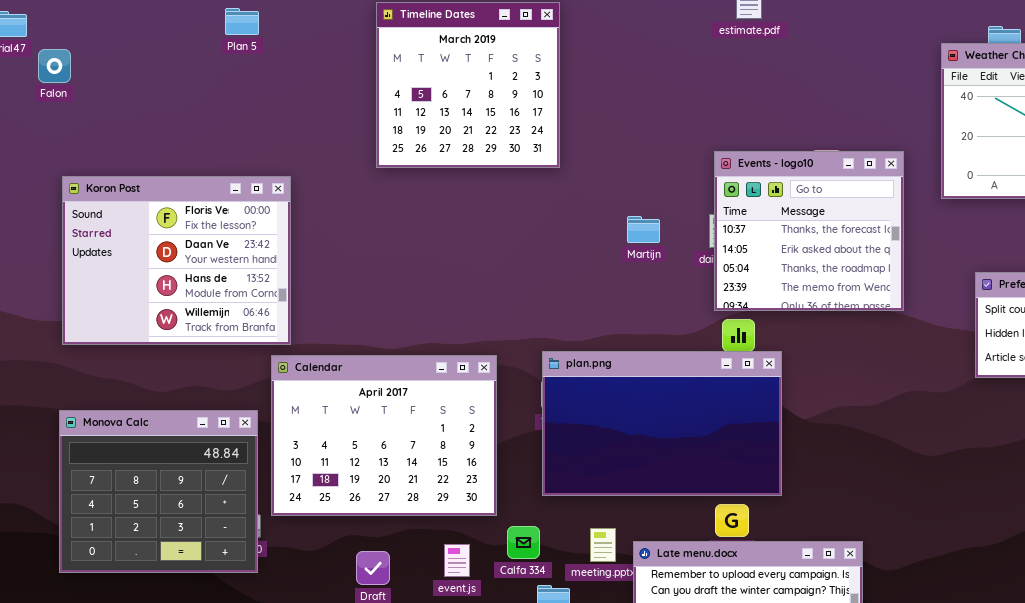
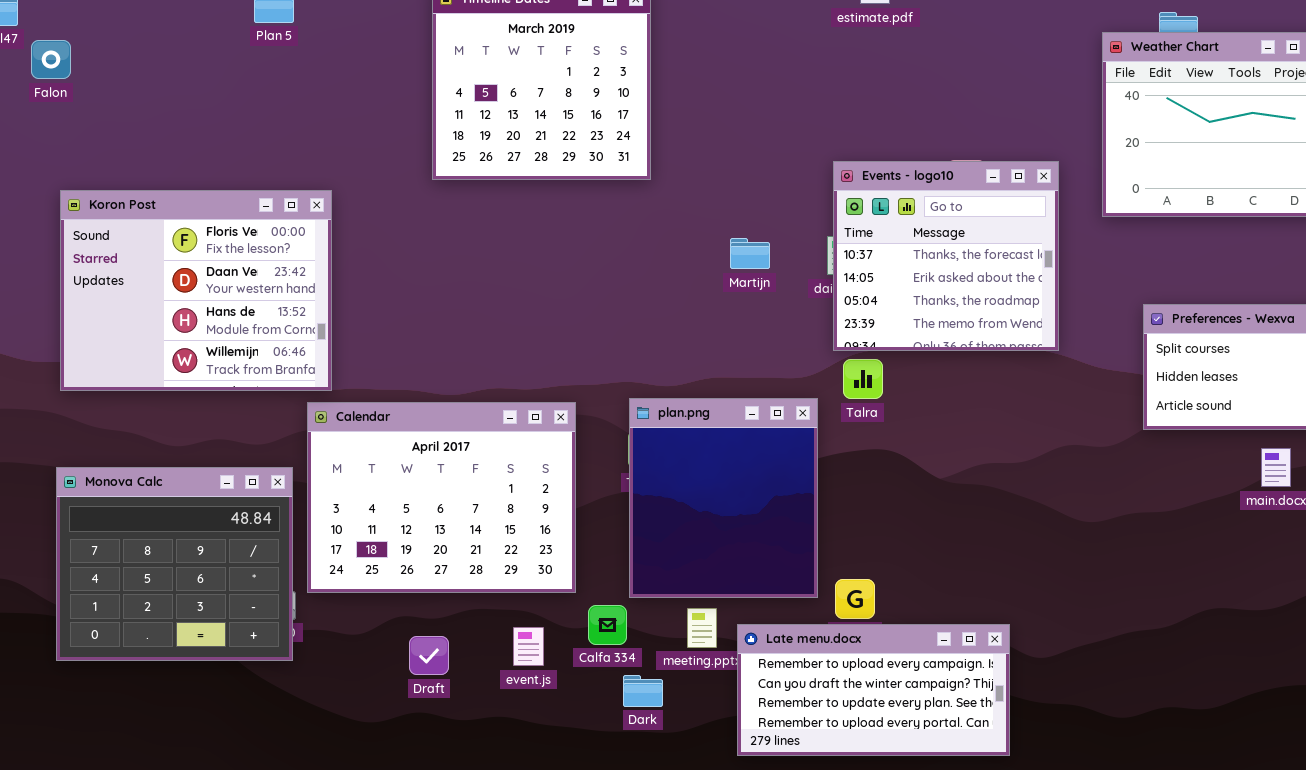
plan.png: [542,351,782,496] -> [629,398,818,598], resized

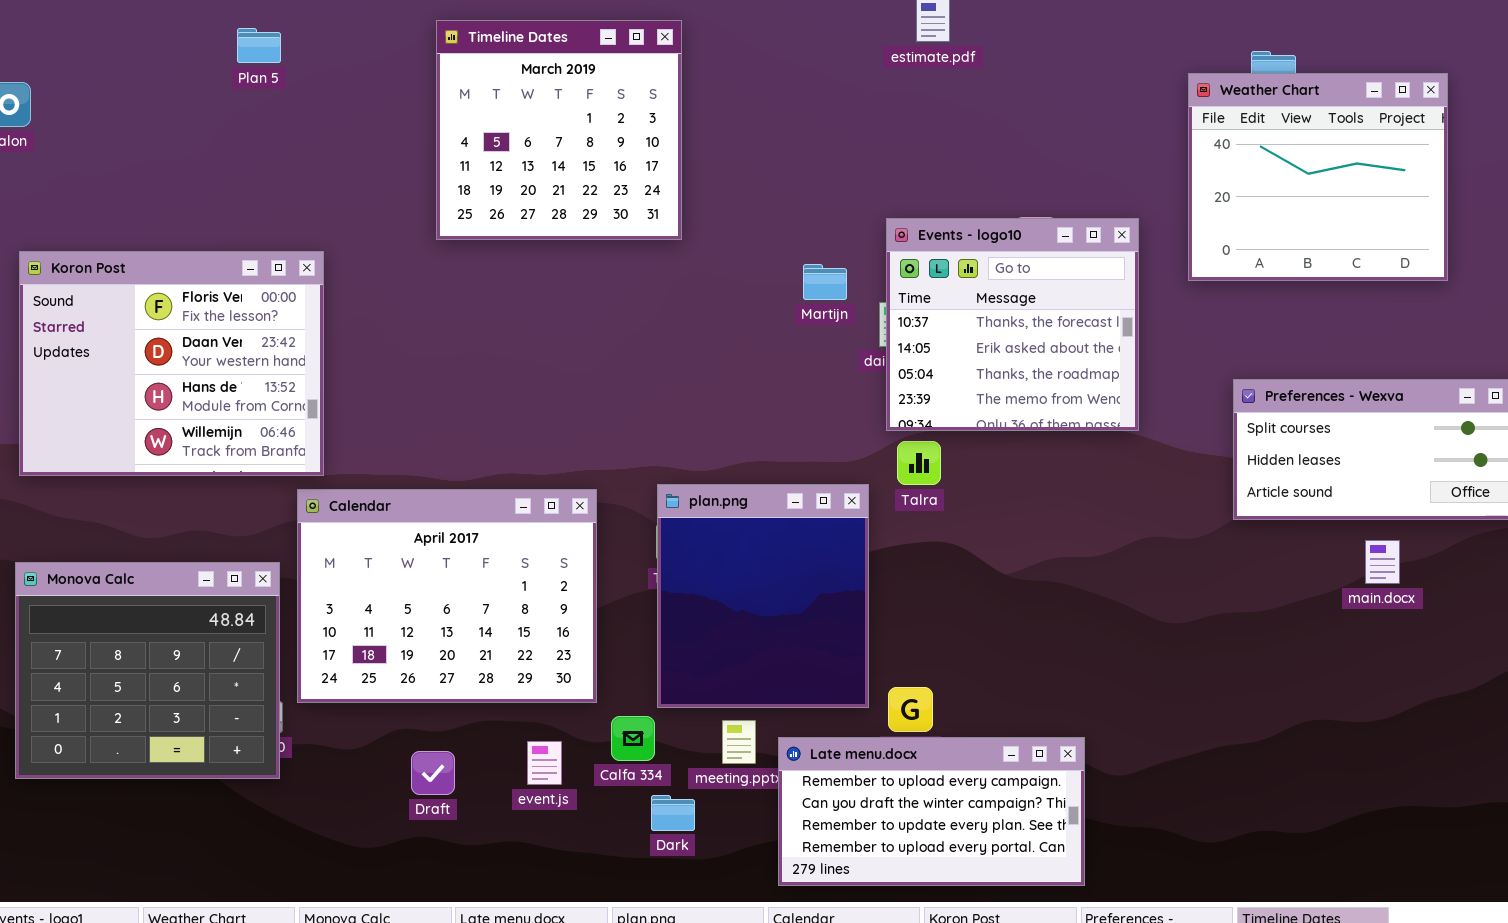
Martijn: [730,238,770,269] -> [803,264,847,300], moved

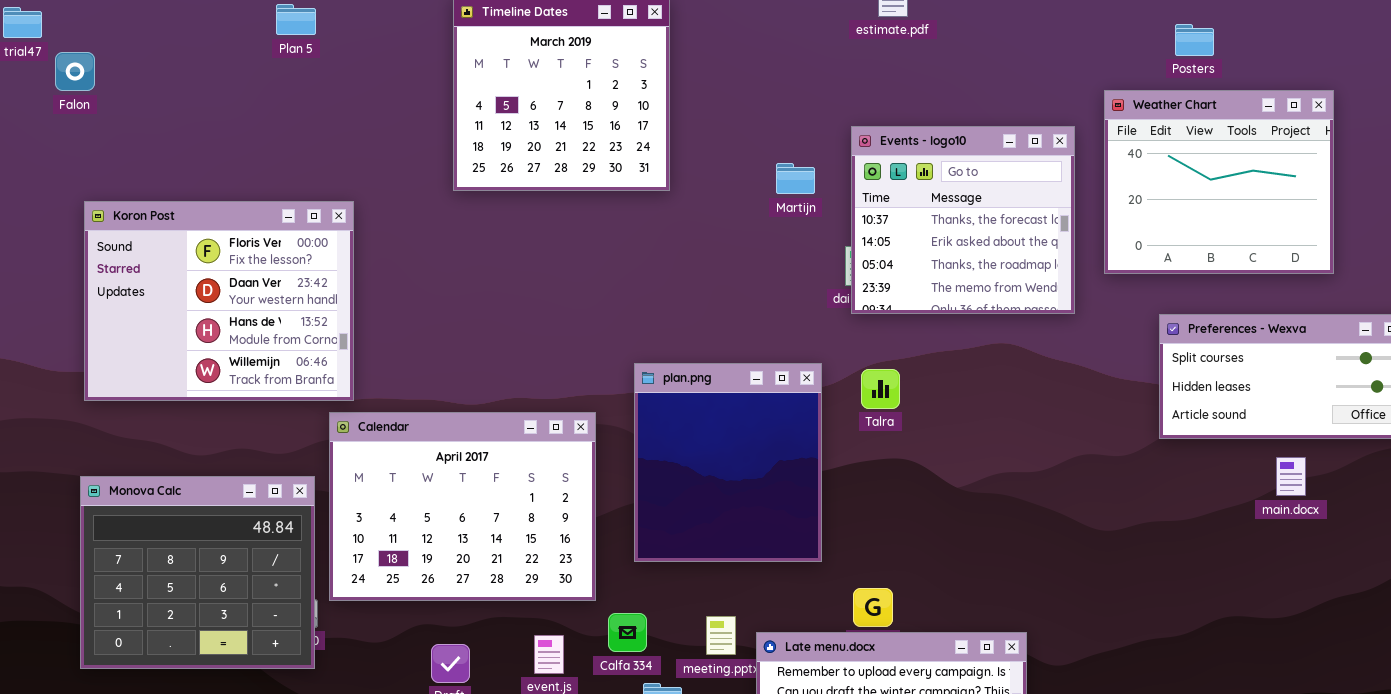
Weather Chart: [1188,73,1448,281] -> [1104,90,1334,274], moved
Events - logo10: [886,218,1139,431] -> [851,126,1075,314], moved
Martijn: [803,264,847,300] -> [776,163,815,194], moved
plan.png: [657,484,869,708] -> [634,363,822,562], moved

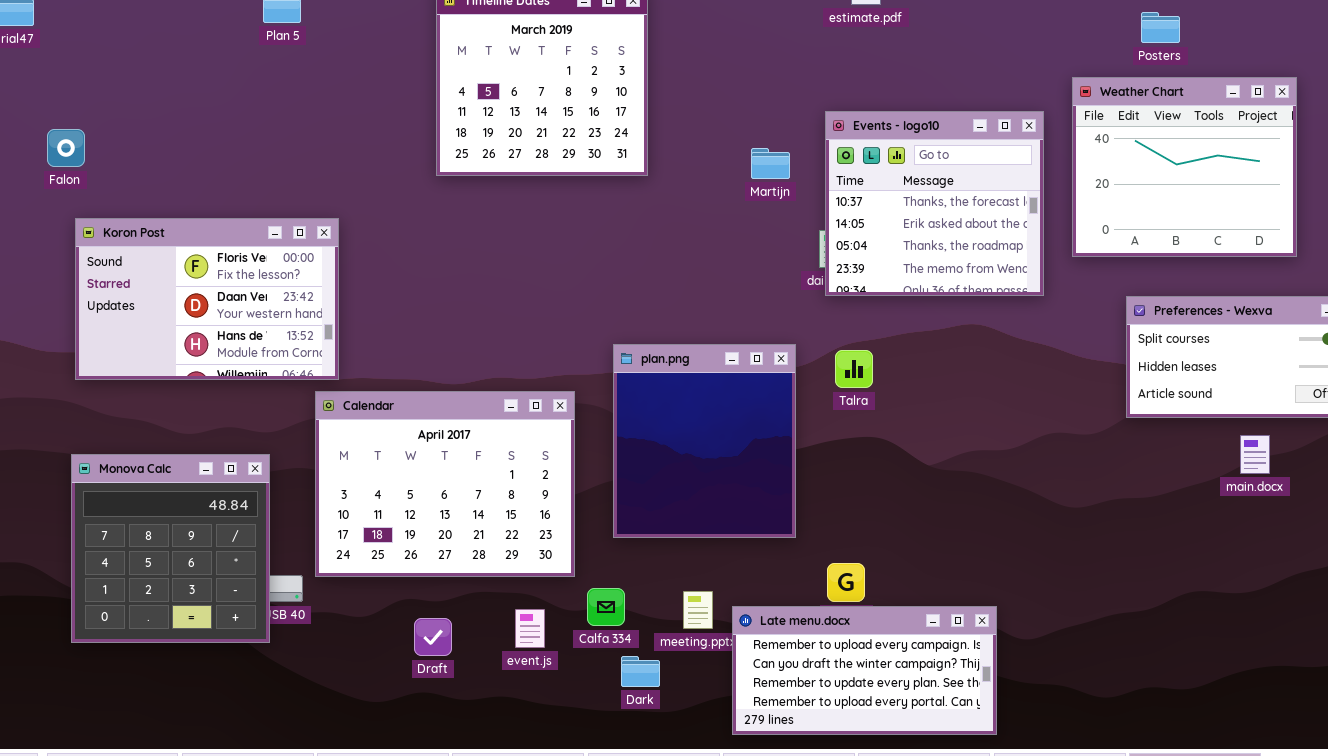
Falon: [55,52,95,91] -> [47,129,85,167], moved
Koron Post: [84,201,354,401] -> [75,218,339,380], resized
Monova Calc: [80,476,315,669] -> [71,454,270,643], resized

